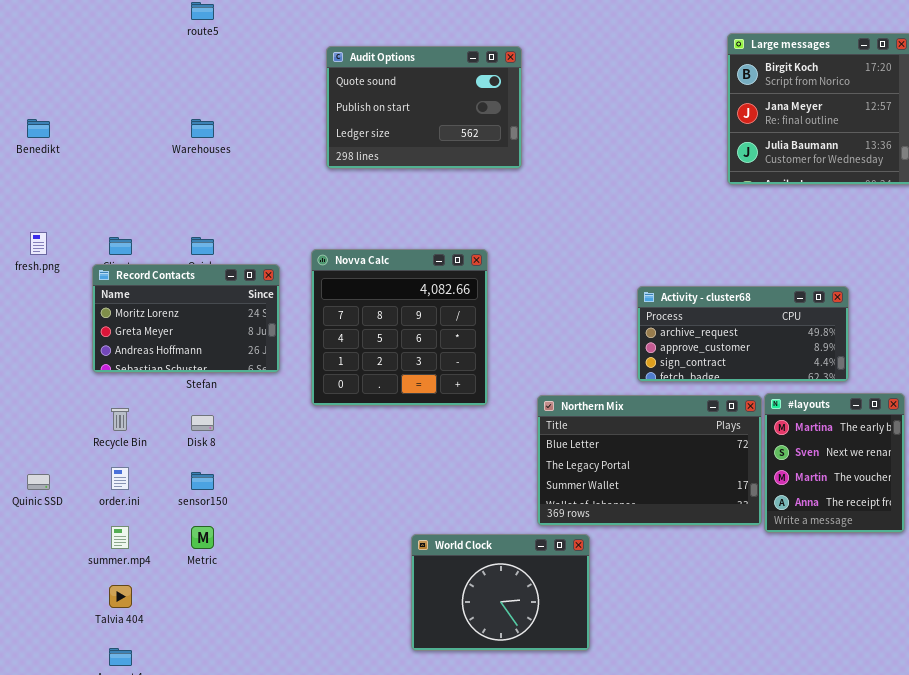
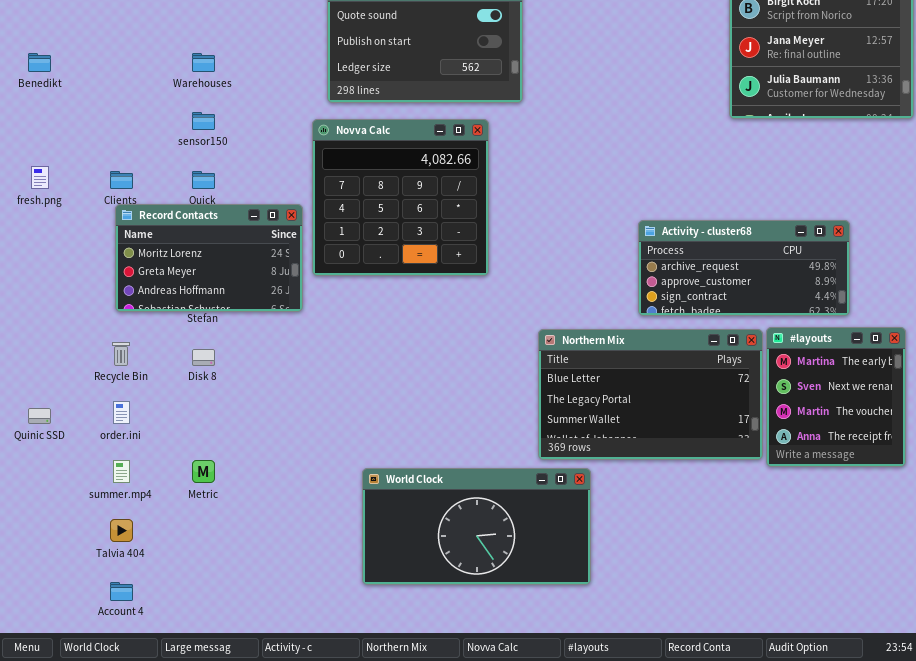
Novva Calc: [311,249,488,406] -> [312,119,489,276], moved
Record Contacts: [92,264,280,373] -> [115,204,303,312], moved
sensor150: [191,472,214,490] -> [192,112,215,130], moved
World Clock: [411,534,590,651] -> [362,468,591,585], resized

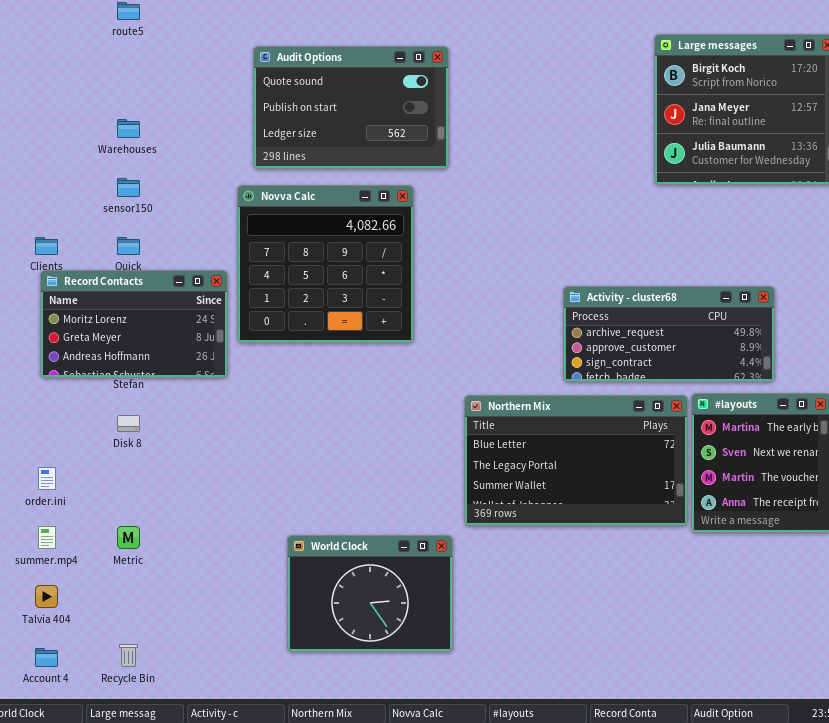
Recycle Bin: [112,342,130,366] -> [119,644,138,667], moved
World Clock: [362,468,591,585] -> [287,535,453,652], resized

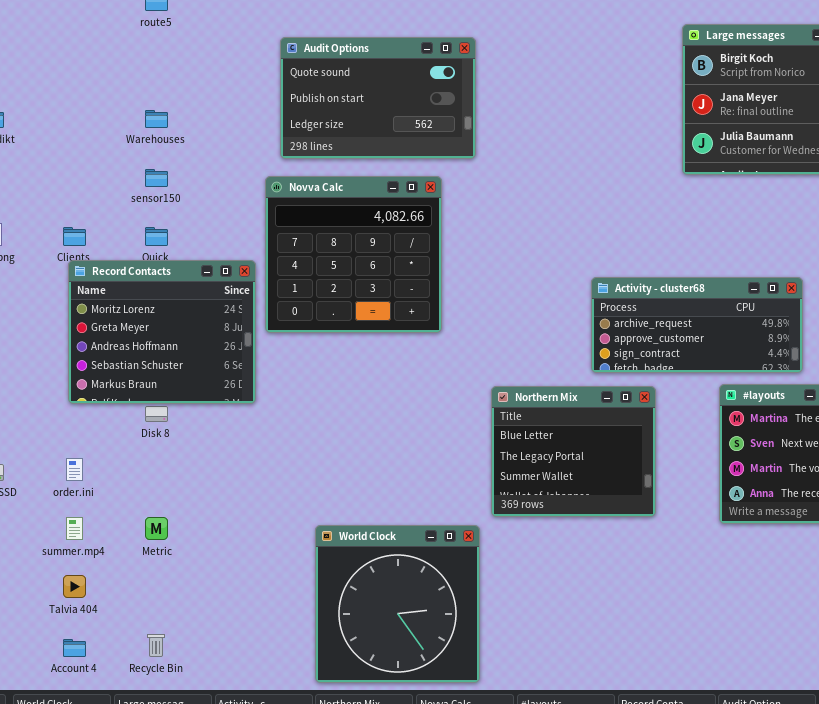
Record Contacts: [40,270,228,378] -> [68,260,256,404], resized
Northern Mix: [464,395,688,526] -> [491,386,656,517], resized
World Clock: [287,535,453,652] -> [315,525,480,683], resized

